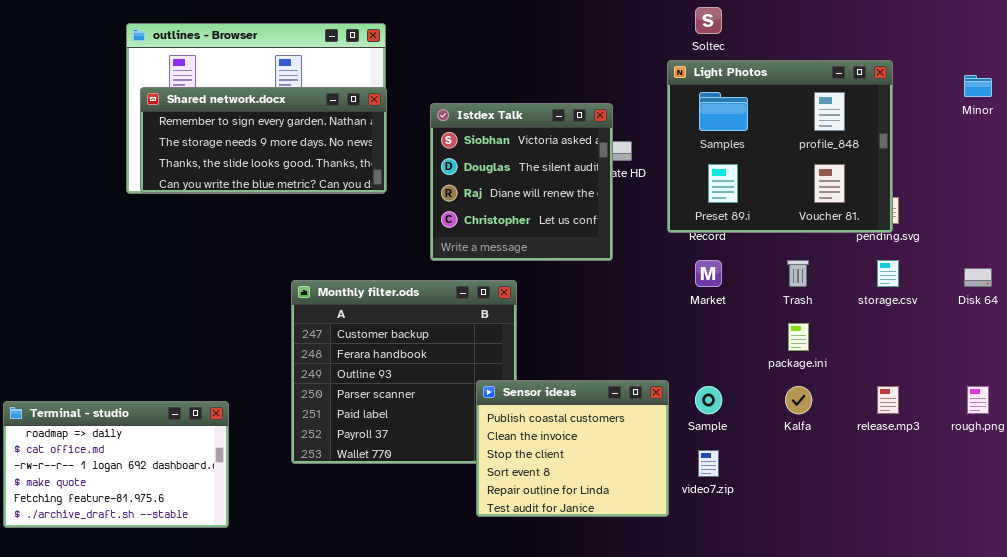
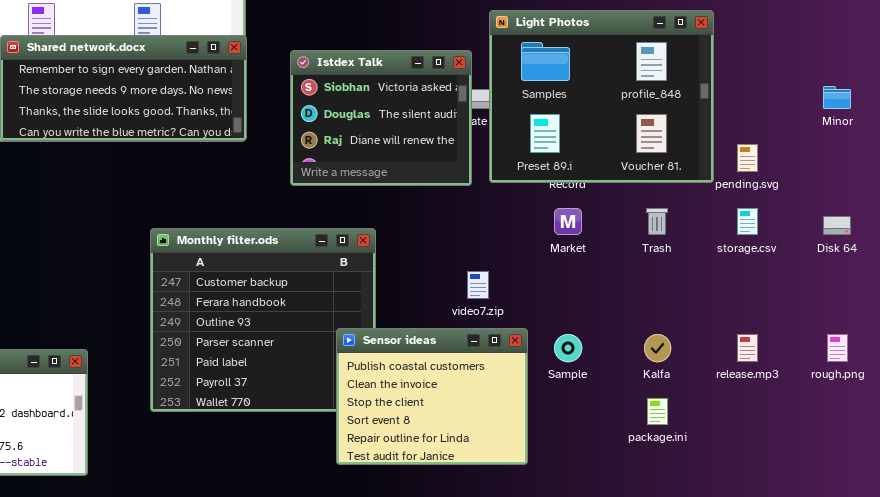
Light Photos: [667,60,893,233] -> [489,10,714,183], moved
Minor: [964,75,992,97] -> [823,86,851,109], moved
Istdex Talk: [430,103,613,261] -> [290,50,472,186], resized
package.ini: [788,323,809,351] -> [647,398,668,425], moved
video7.zip: [698,450,719,477] -> [467,271,489,299], moved

